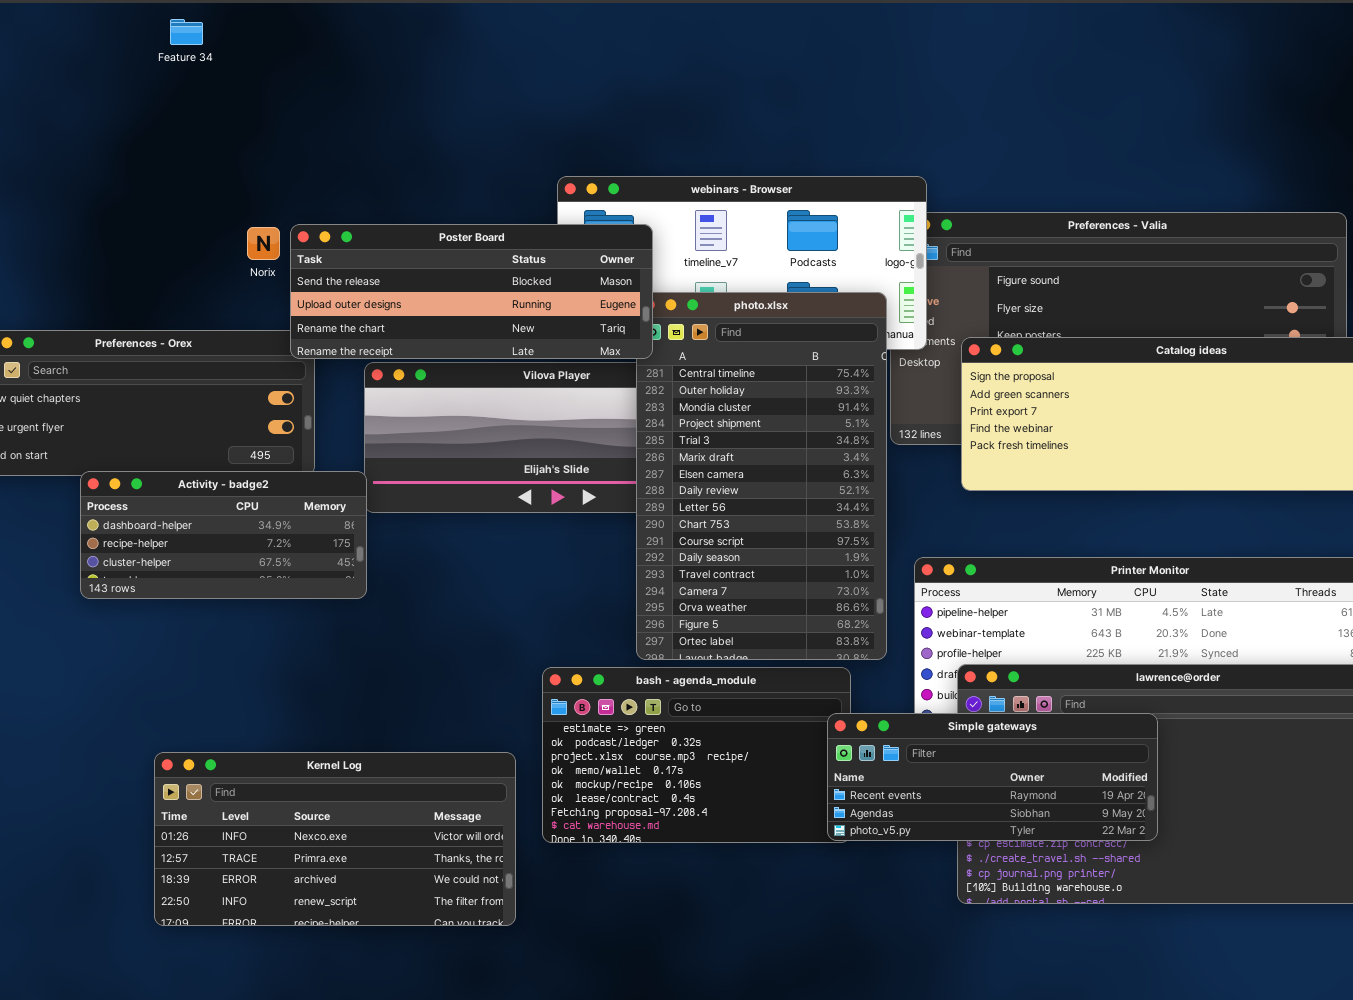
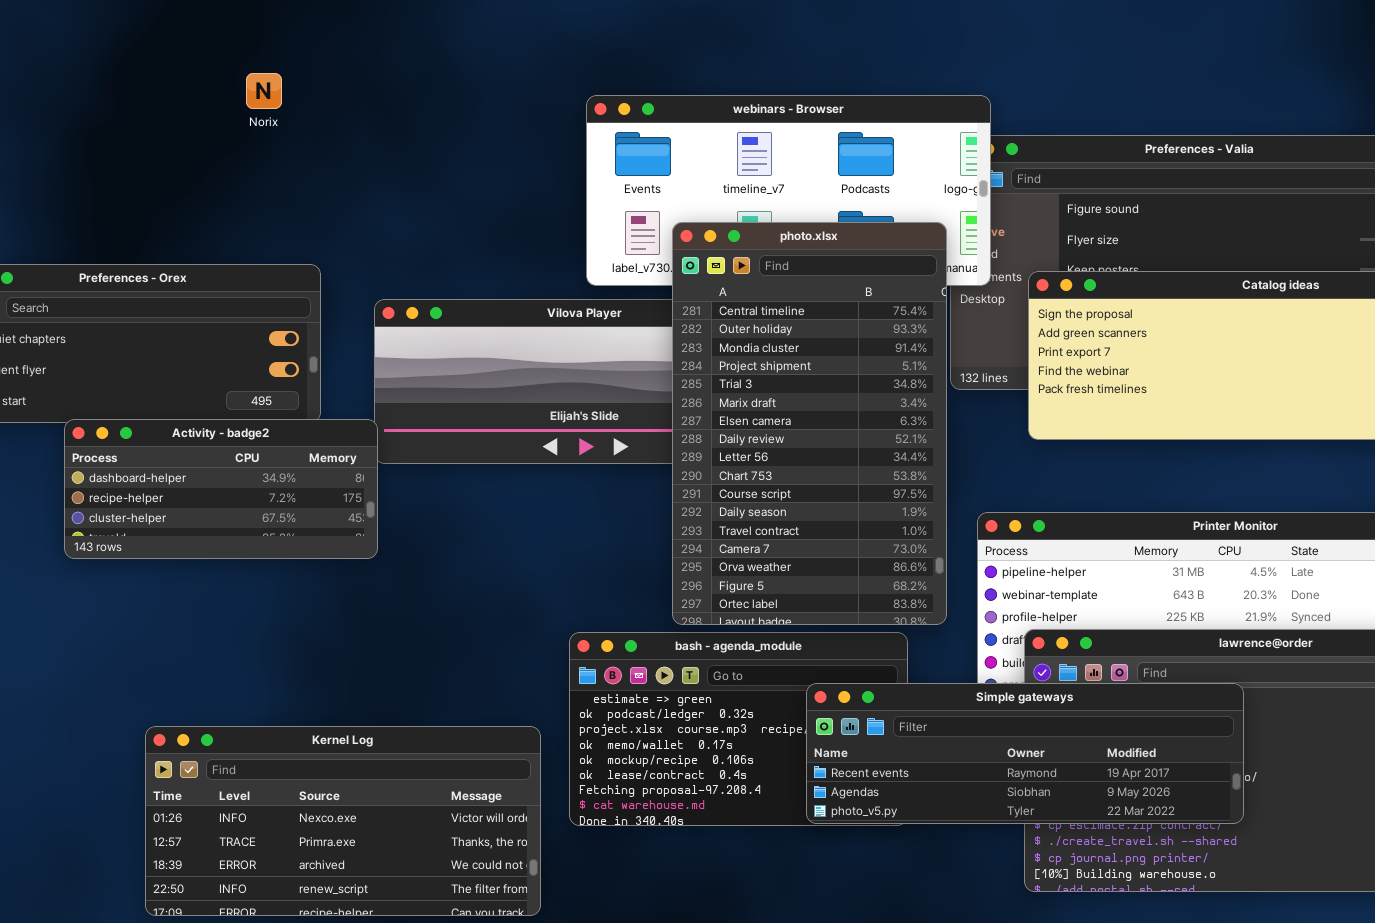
Poster Board: [290,224,653,359] -> none, closed
Norix: [247,227,280,260] -> [246,73,282,109], moved
Simple gateways: [827,713,1158,841] -> [806,683,1244,824], resized

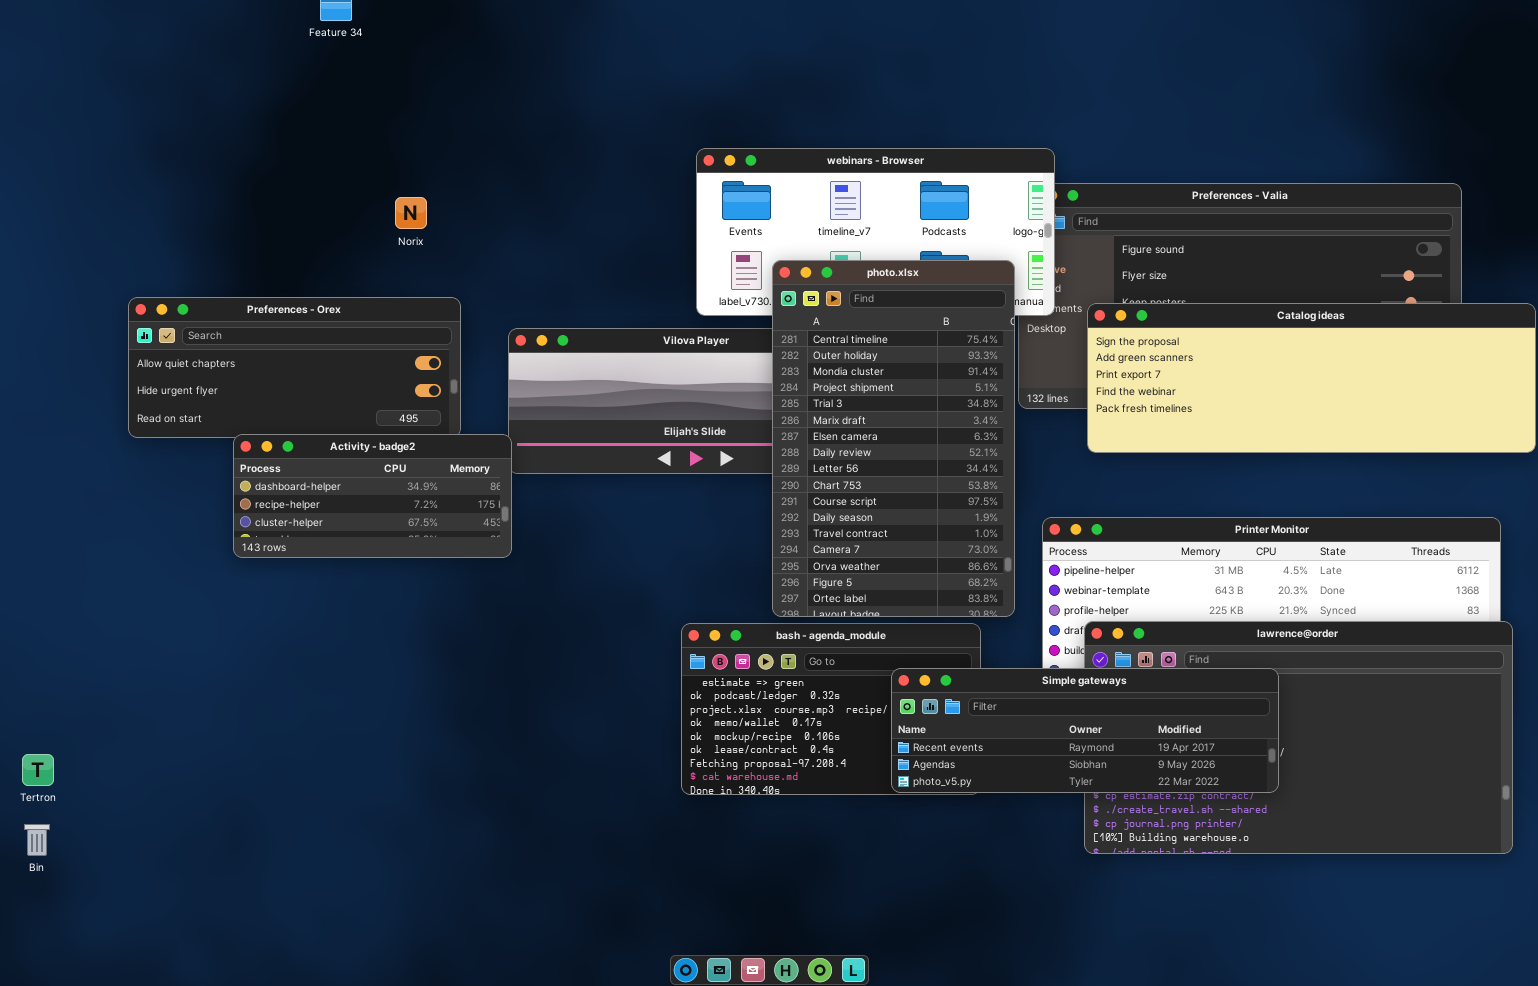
Norix: [246,73,282,109] -> [395,197,427,229], moved
Kernel Log: [145,726,541,916] -> none, closed

